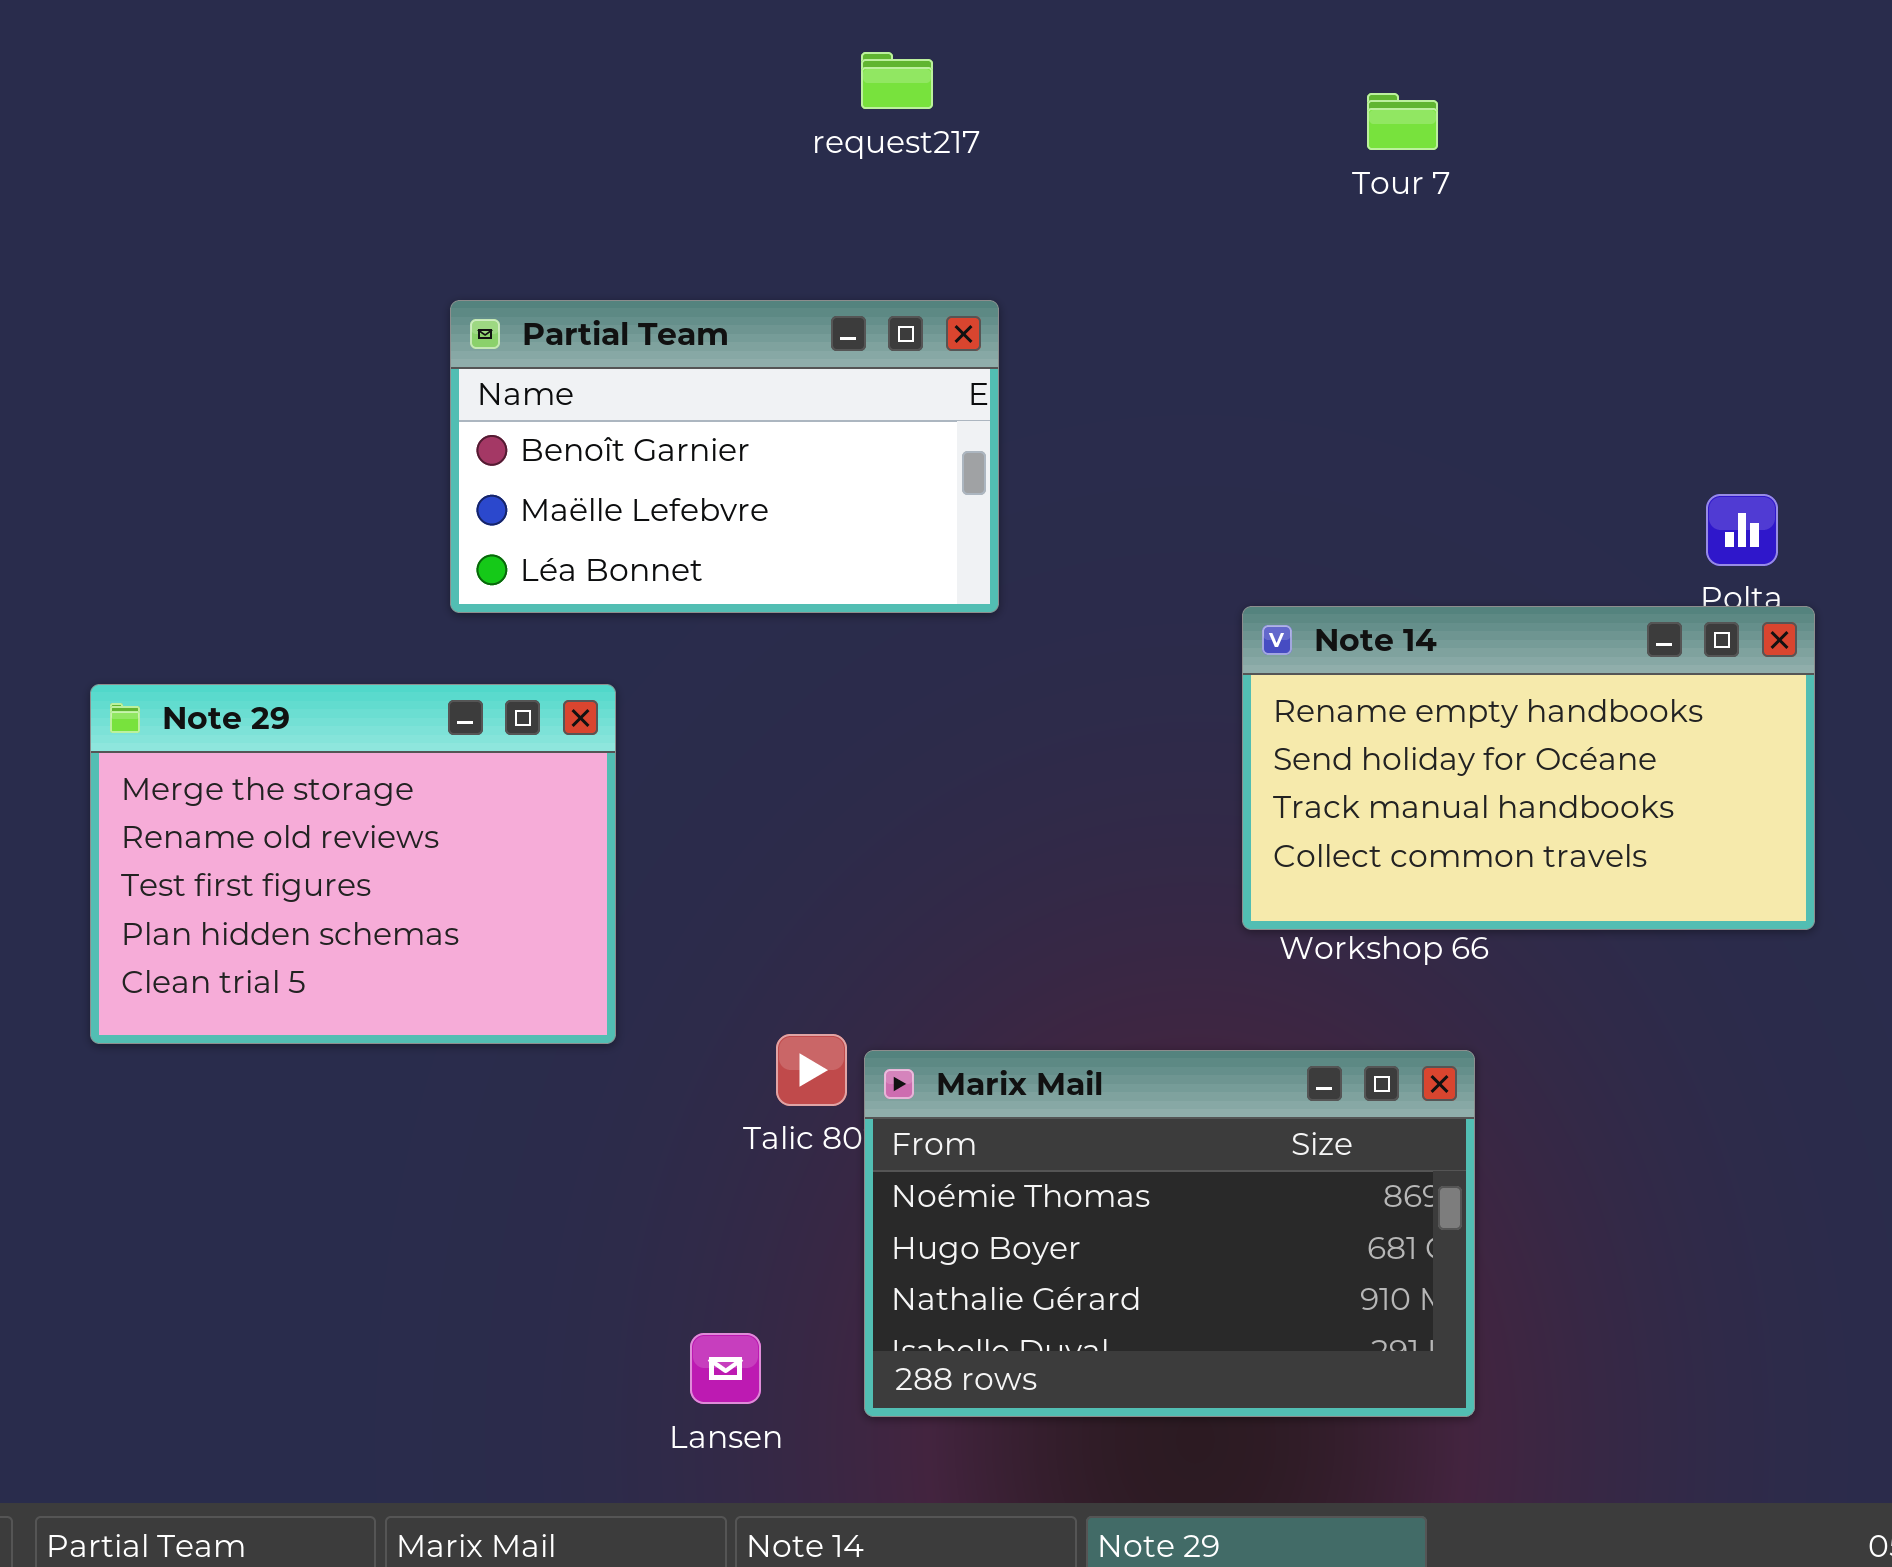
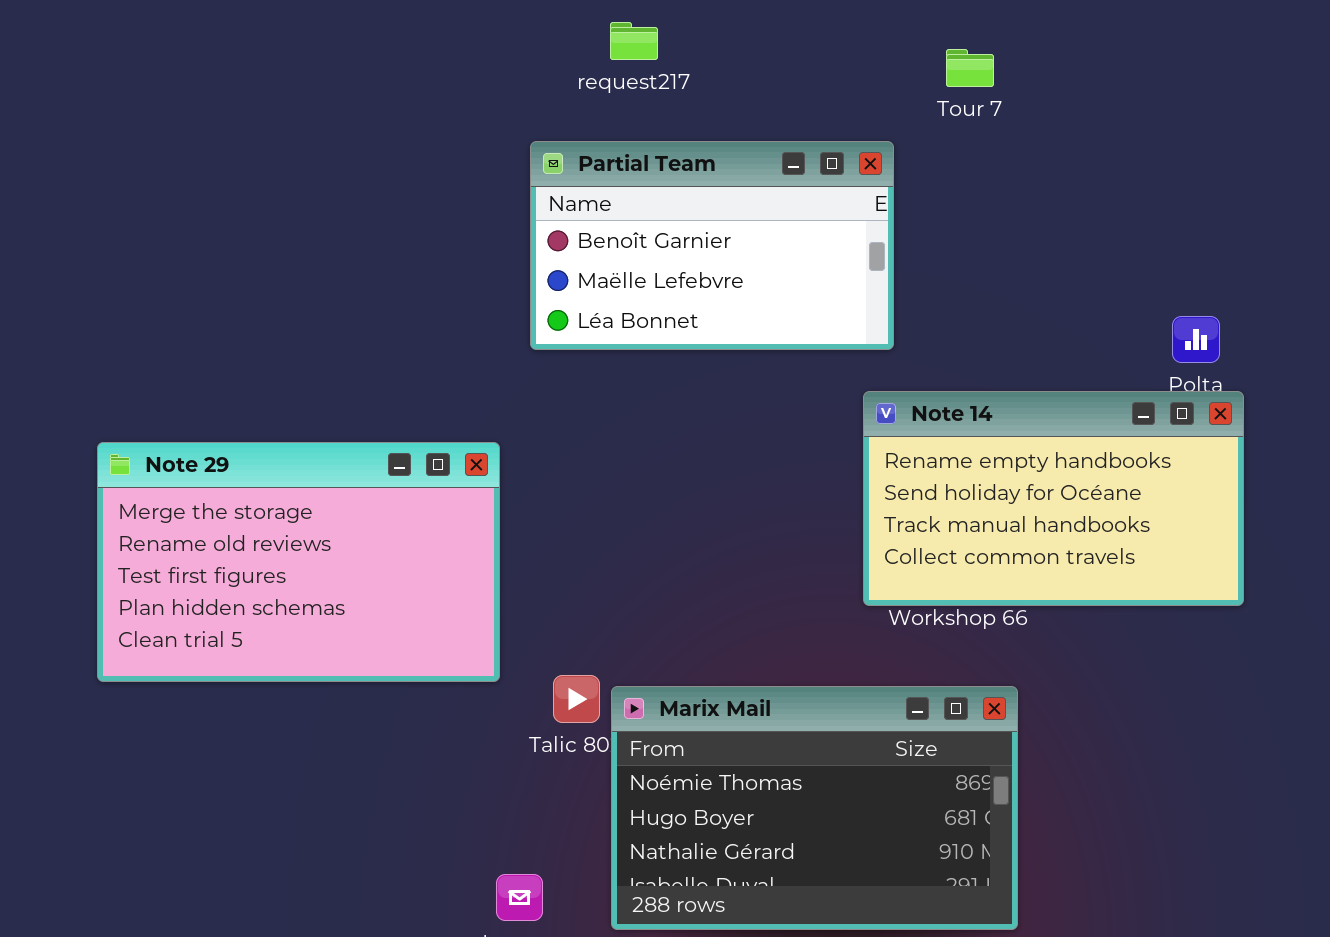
Partial Team: [450,300,999,613] -> [530,141,894,350], moved
Note 29: [90,684,616,1044] -> [97,442,500,682], resized

